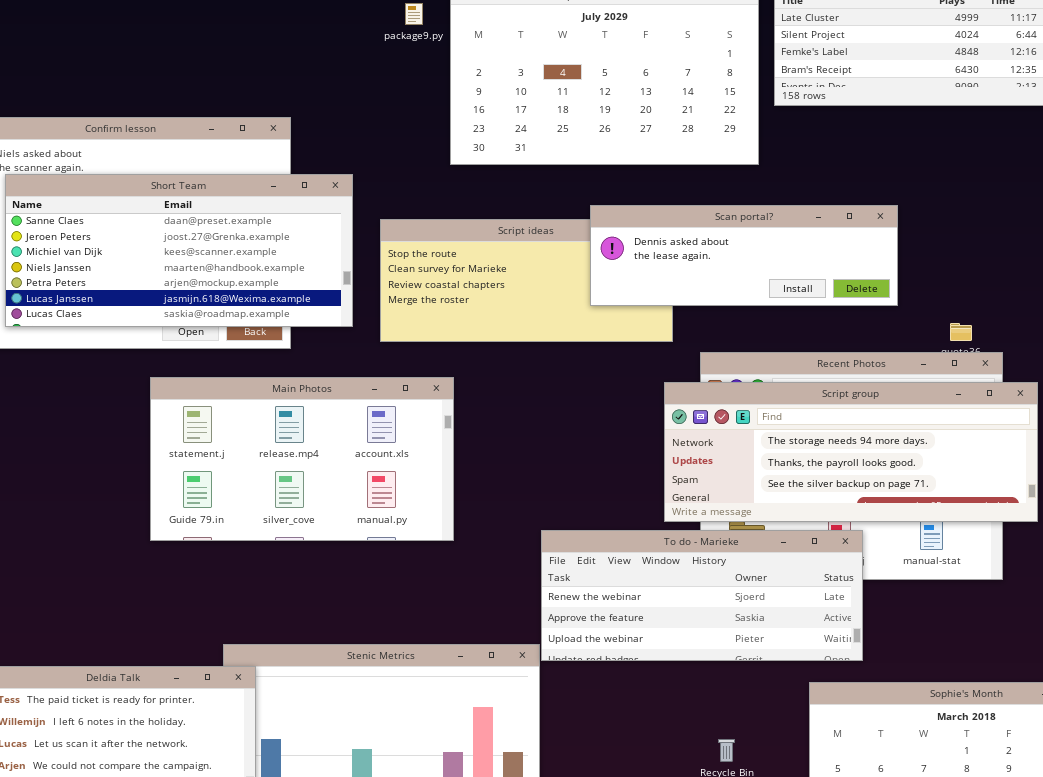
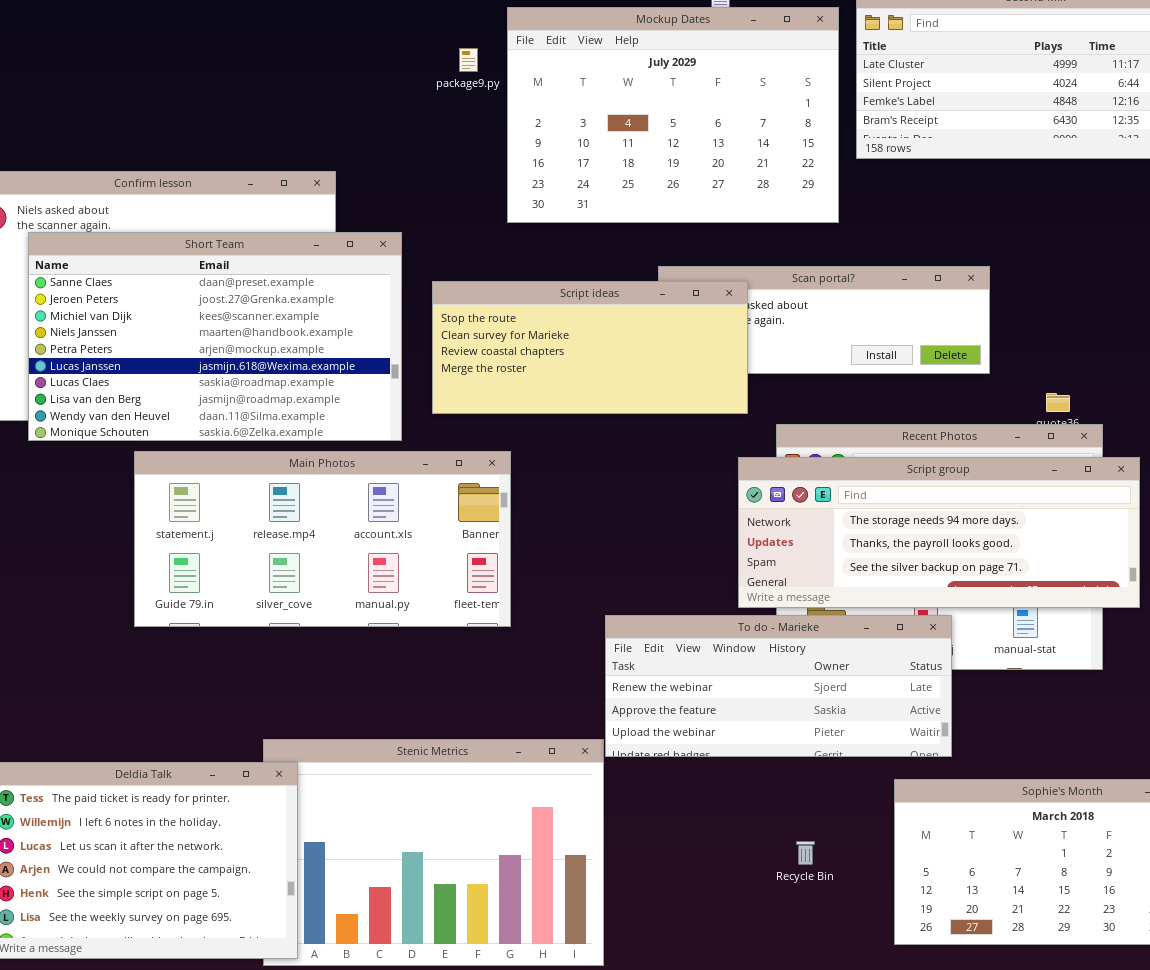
Short Team: [5,174,353,327] -> [28,232,402,441], resized
Script ideas: [380,219,673,342] -> [432,281,748,414], raised
Main Photos: [150,377,454,541] -> [134,451,511,627], resized

